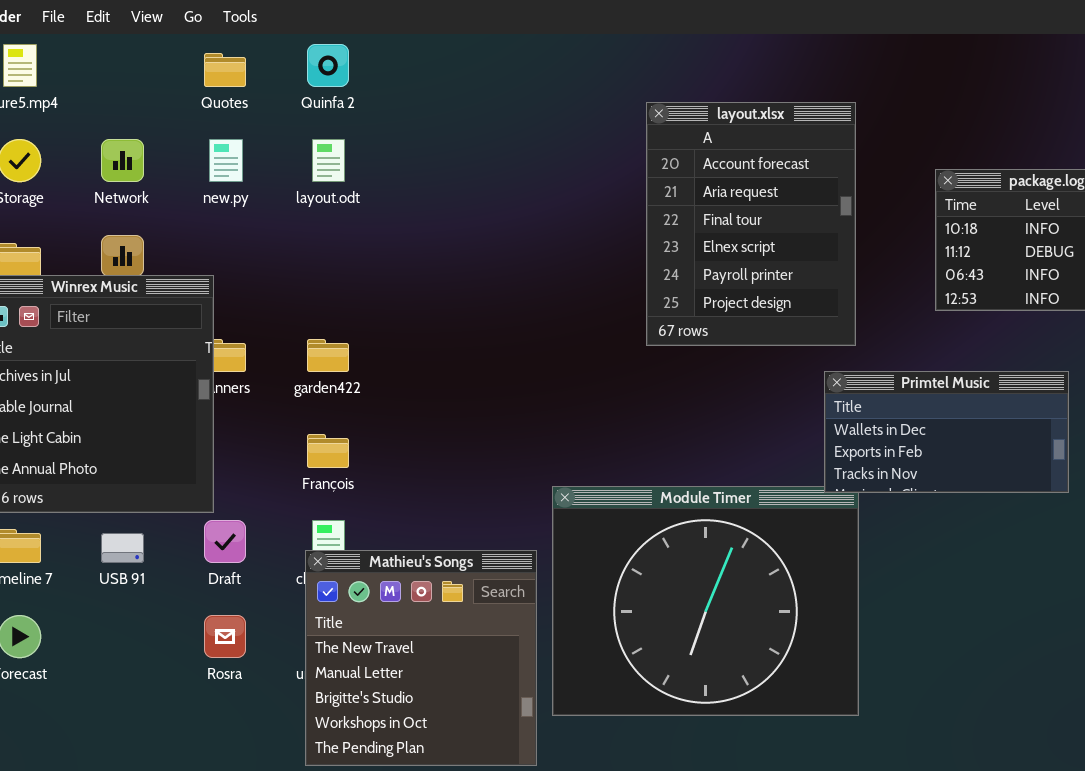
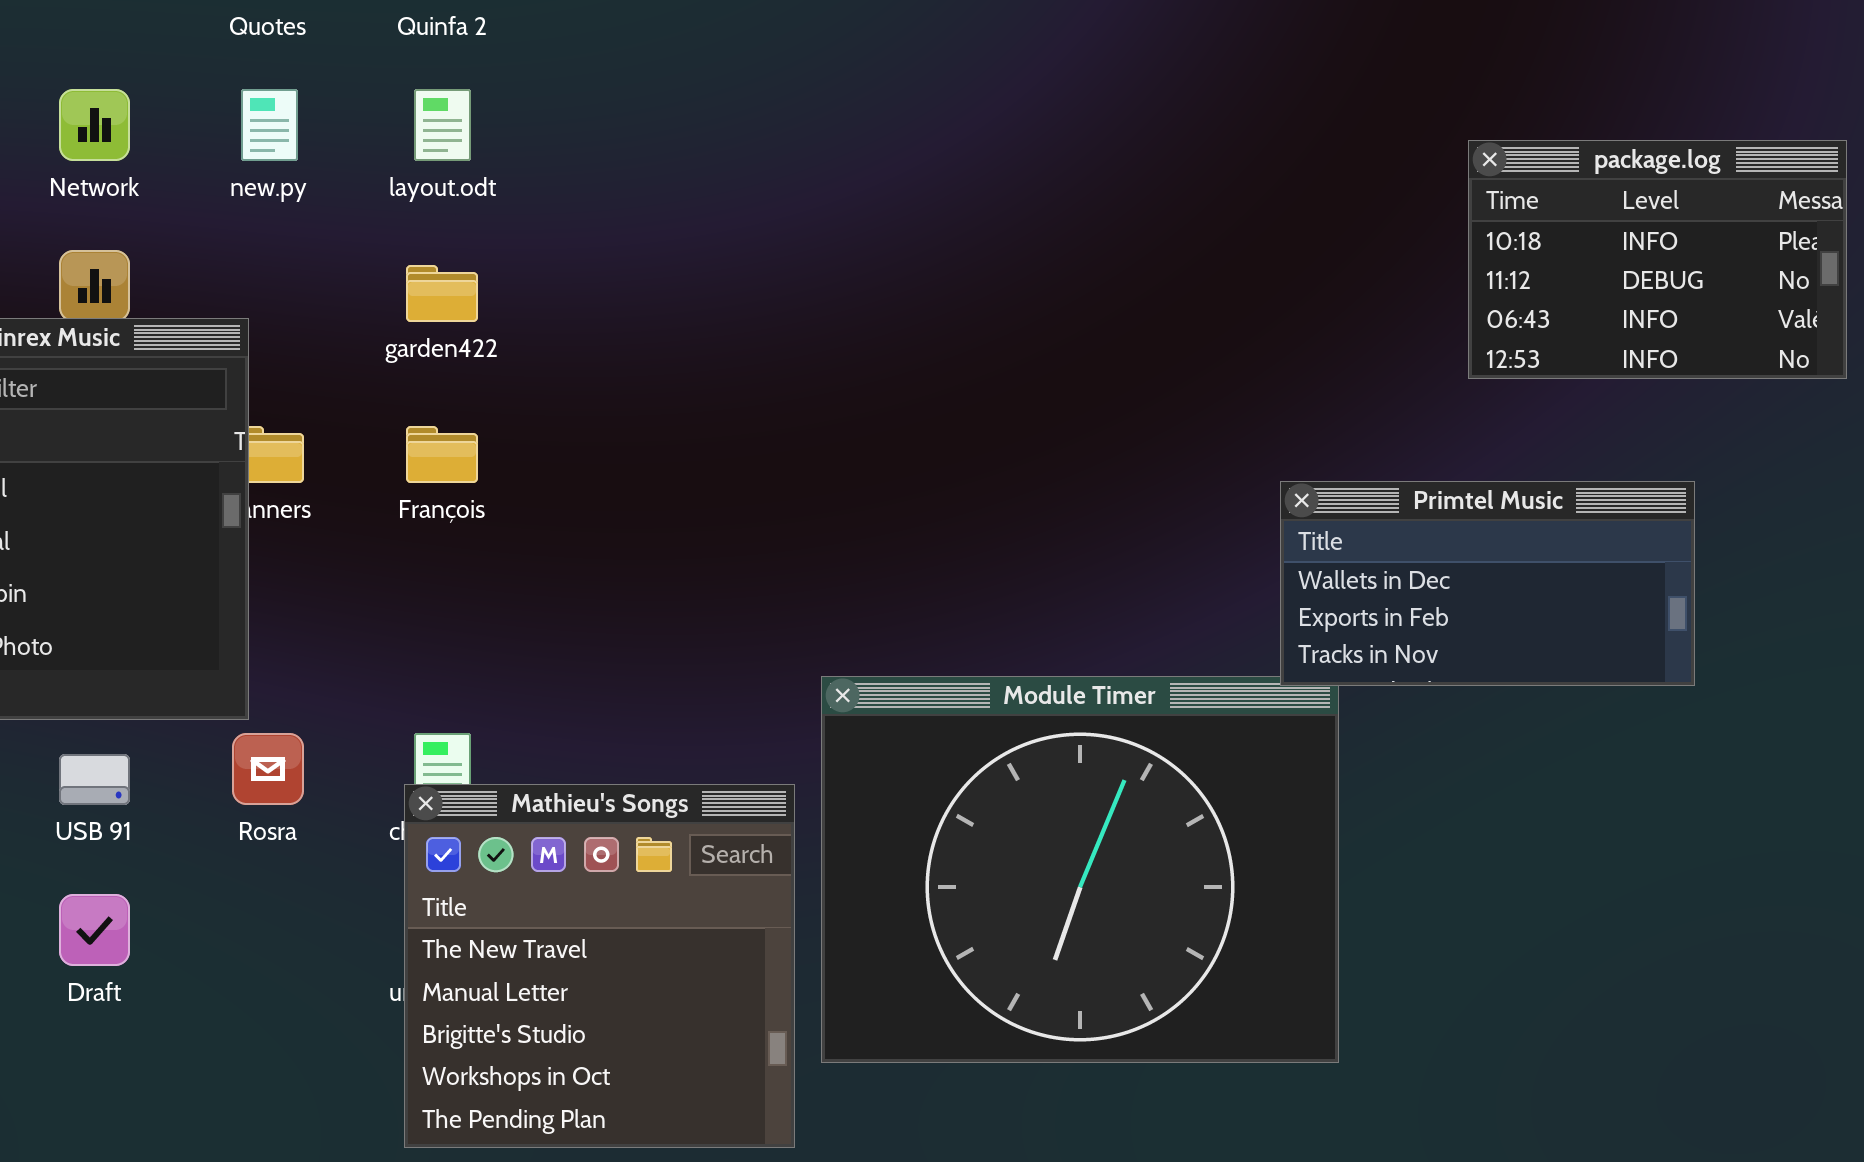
layout.xlsx: [646,102,856,346] -> none, closed
garden422: [307,339,349,372] -> [406,265,478,322], moved
François: [307,434,349,468] -> [406,426,478,483], moved
Draft: [204,520,246,563] -> [59,894,130,966], moved
Rosra: [204,615,246,658] -> [232,733,304,805], moved

